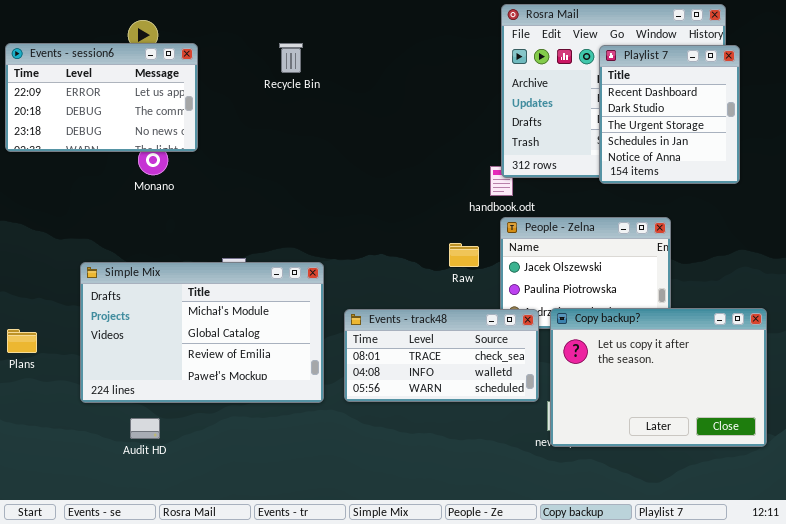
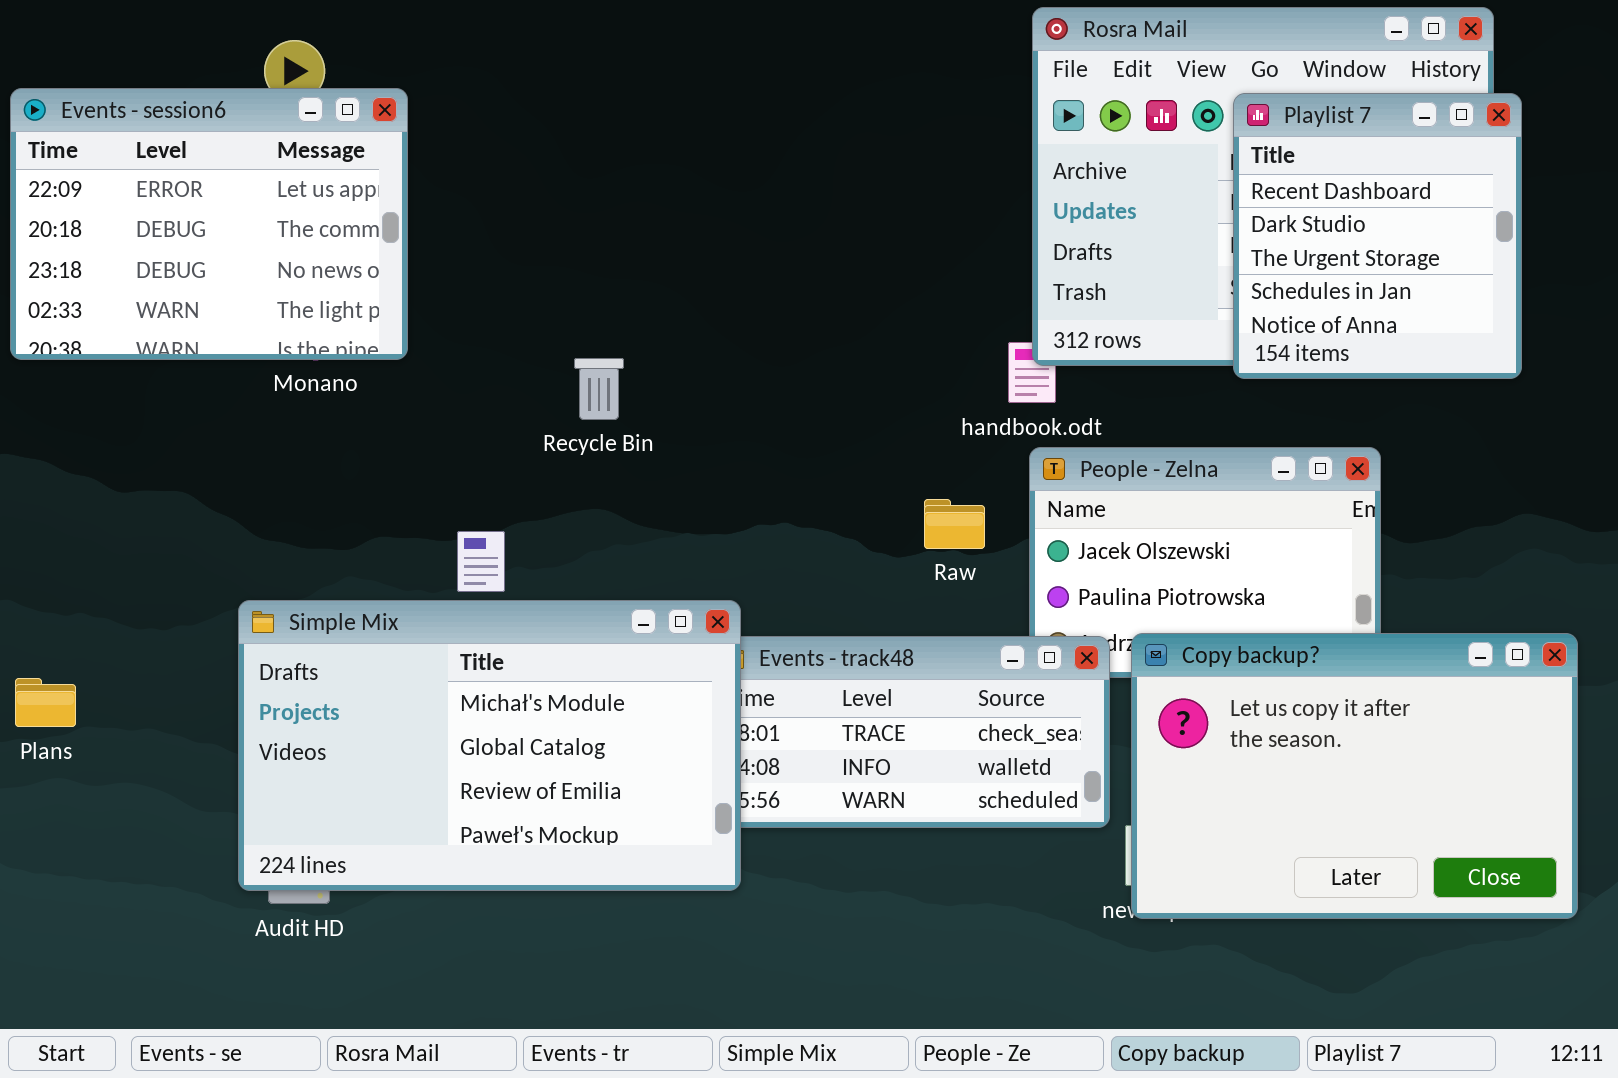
Events - session6: [5,43,198,152] -> [10,88,408,360], resized
Recycle Bin: [279,43,303,73] -> [574,358,624,420], moved
Simple Mix: [80,262,324,403] -> [238,600,741,891], moved

